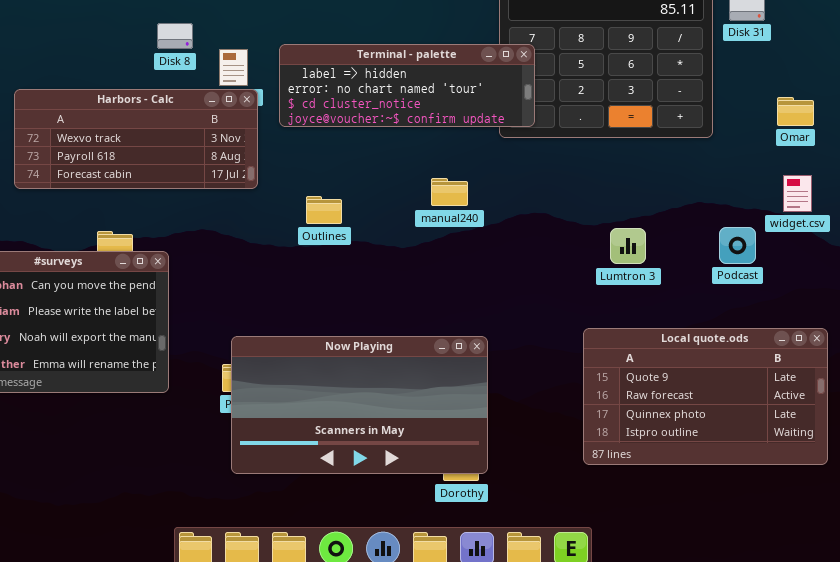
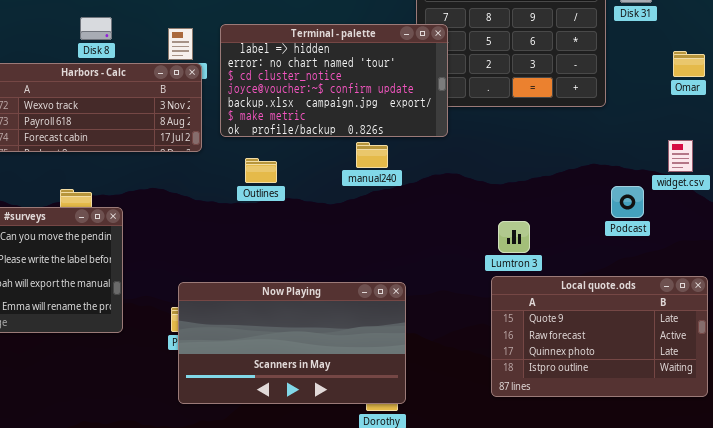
Disk 8: [157,23,193,49] -> [80,17,112,40], moved
Terminal - palette: [279,44,535,127] -> [220,24,448,137], resized
Omar: [777,97,814,126] -> [673,51,705,77], moved
Lumtron 3: [610,228,646,264] -> [498,221,530,253], moved

